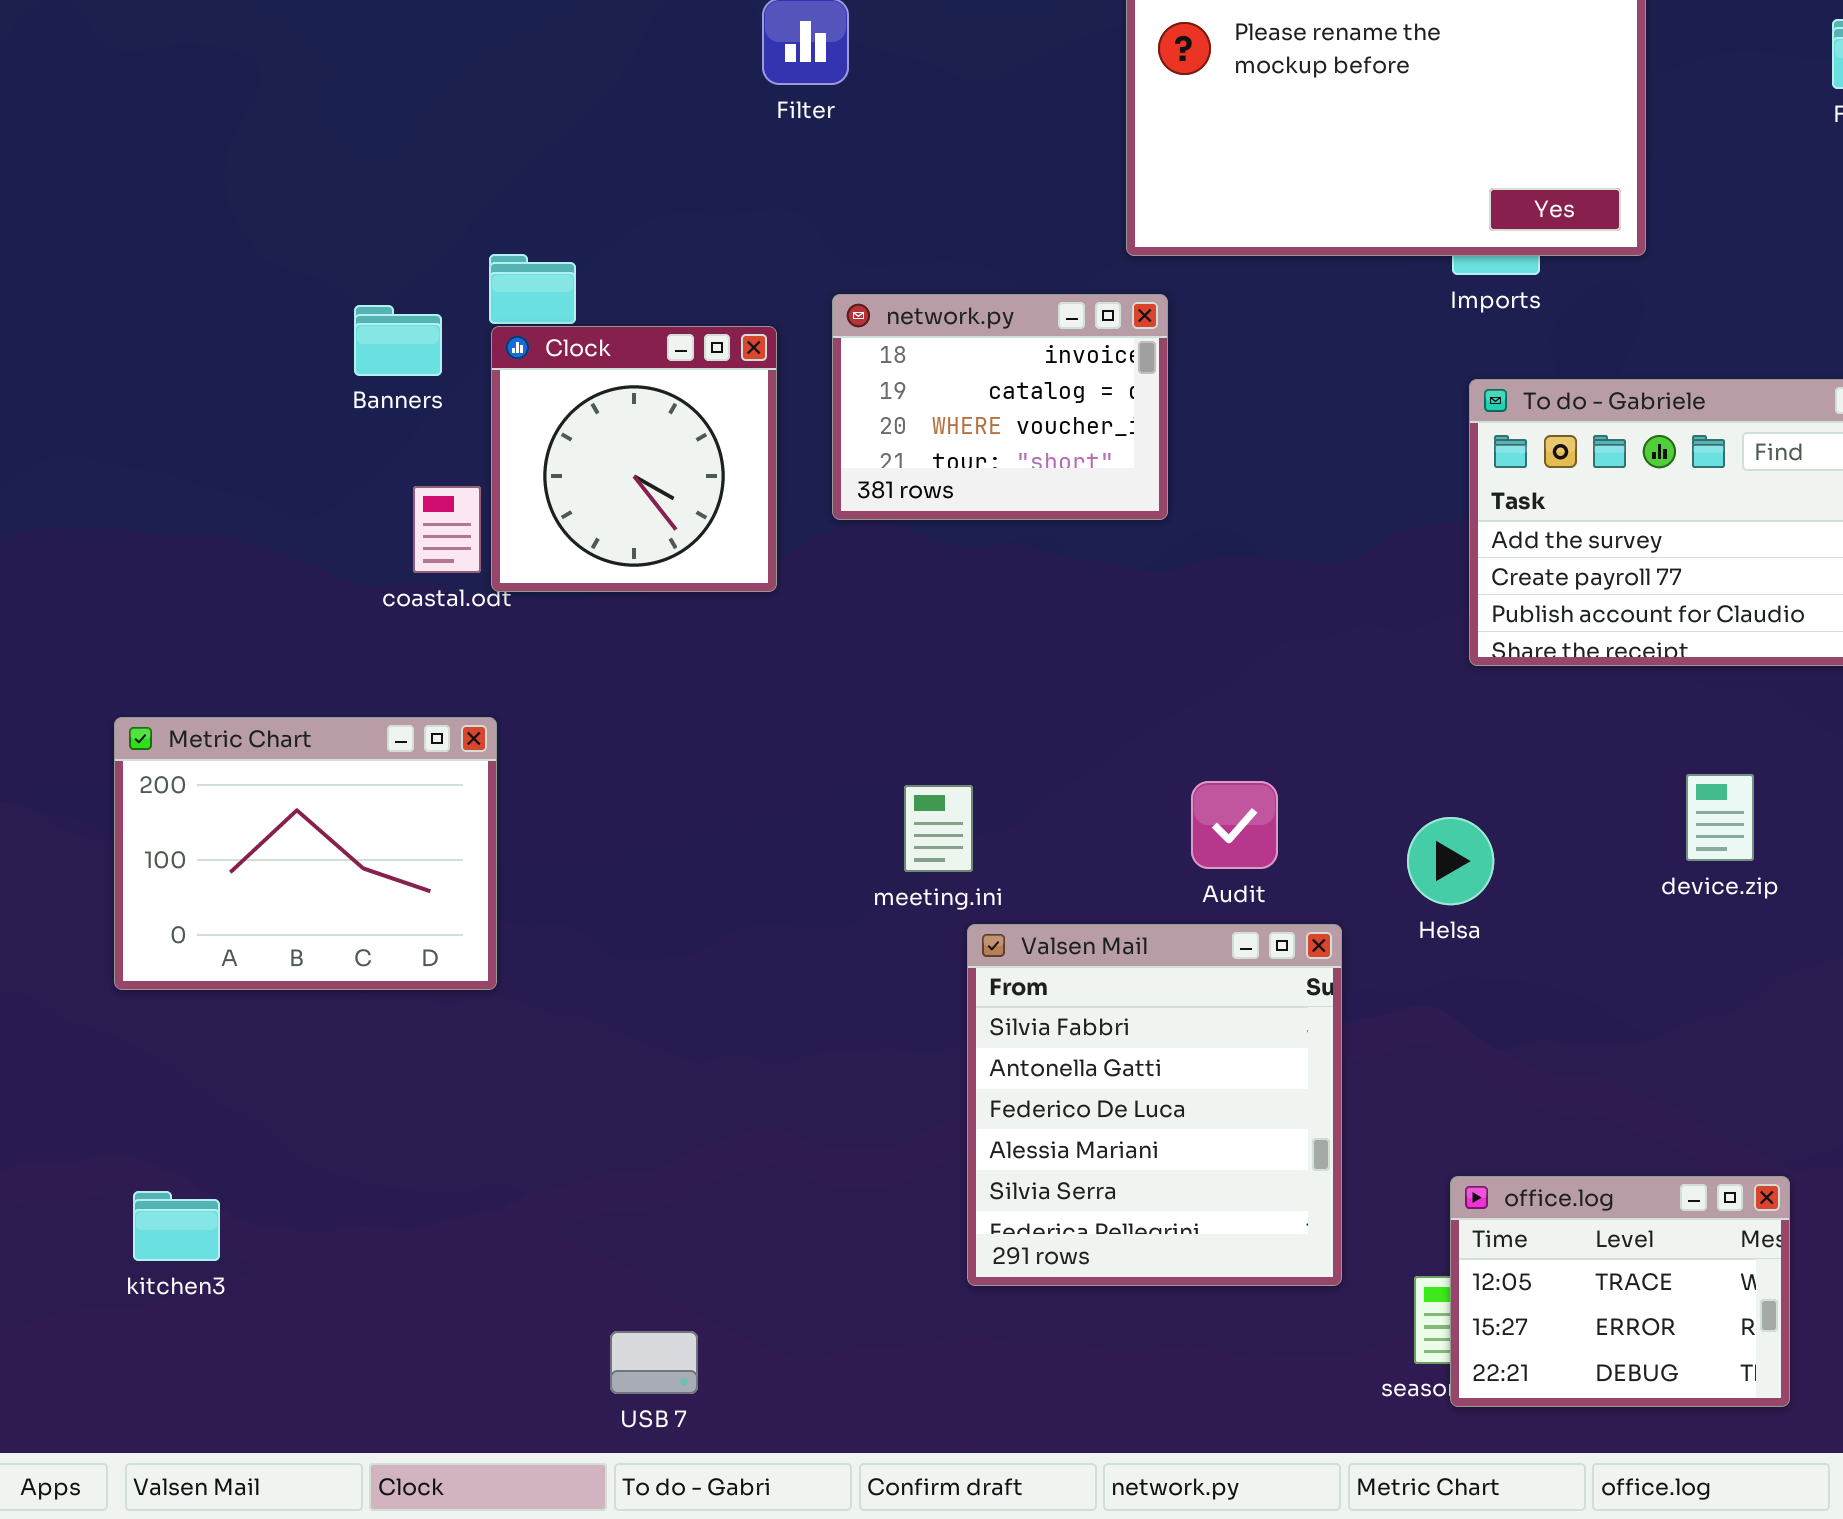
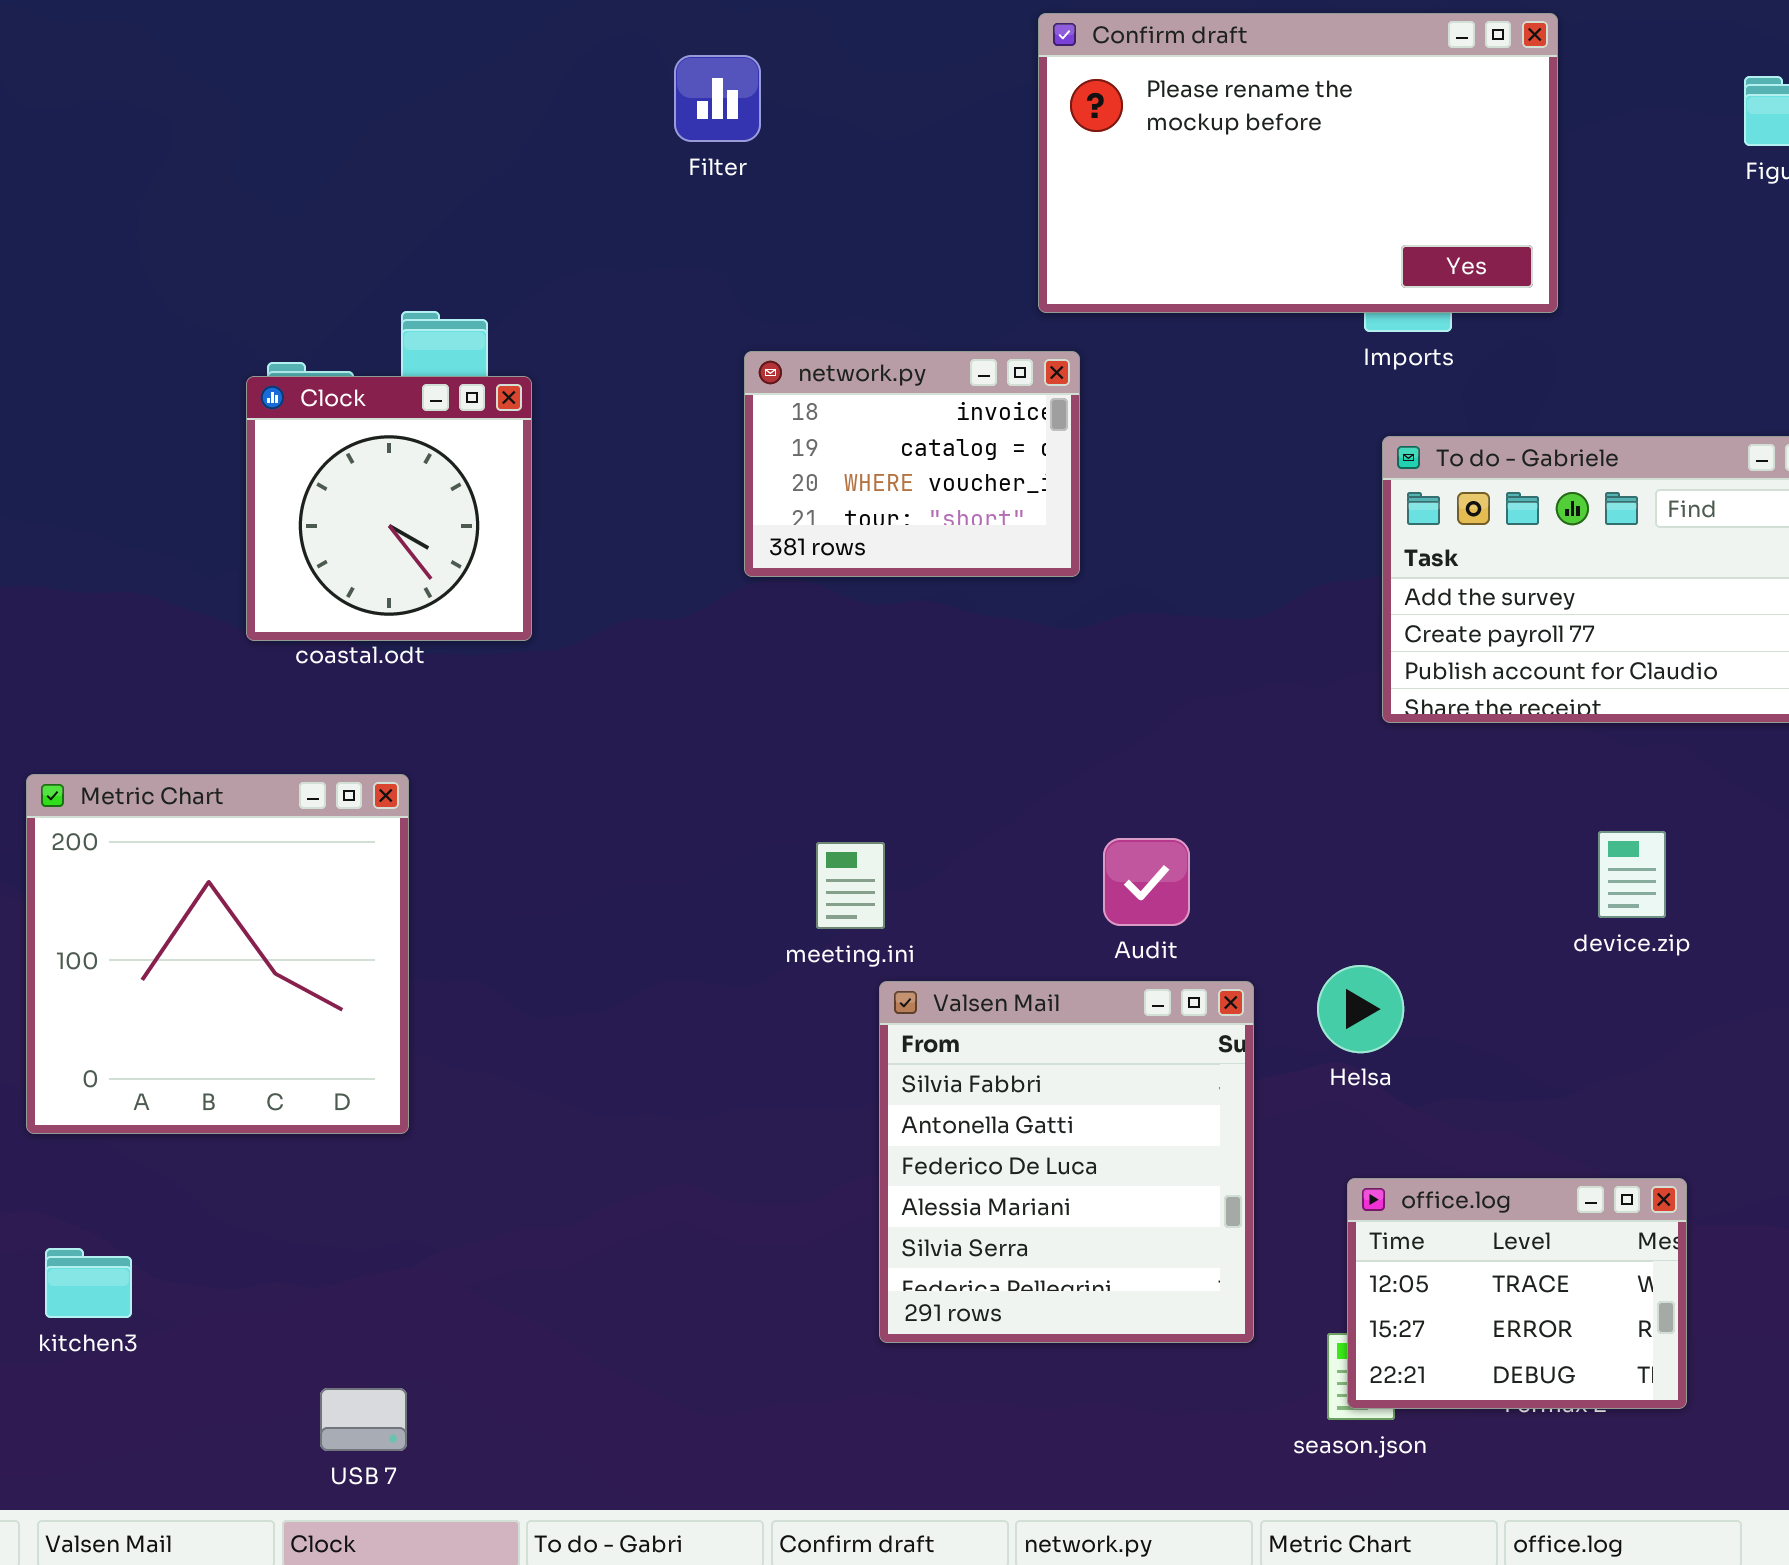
Clock: [491,326,777,592] -> [246,376,532,641], moved
Metric Chart: [114,717,497,990] -> [26,774,409,1134], resized
Helsa: [1407,817,1494,905] -> [1317,965,1404,1053], moved
office.log: [1450,1176,1790,1407] -> [1347,1178,1687,1409], moved
USB 7: [610,1331,698,1394] -> [320,1388,407,1451], moved

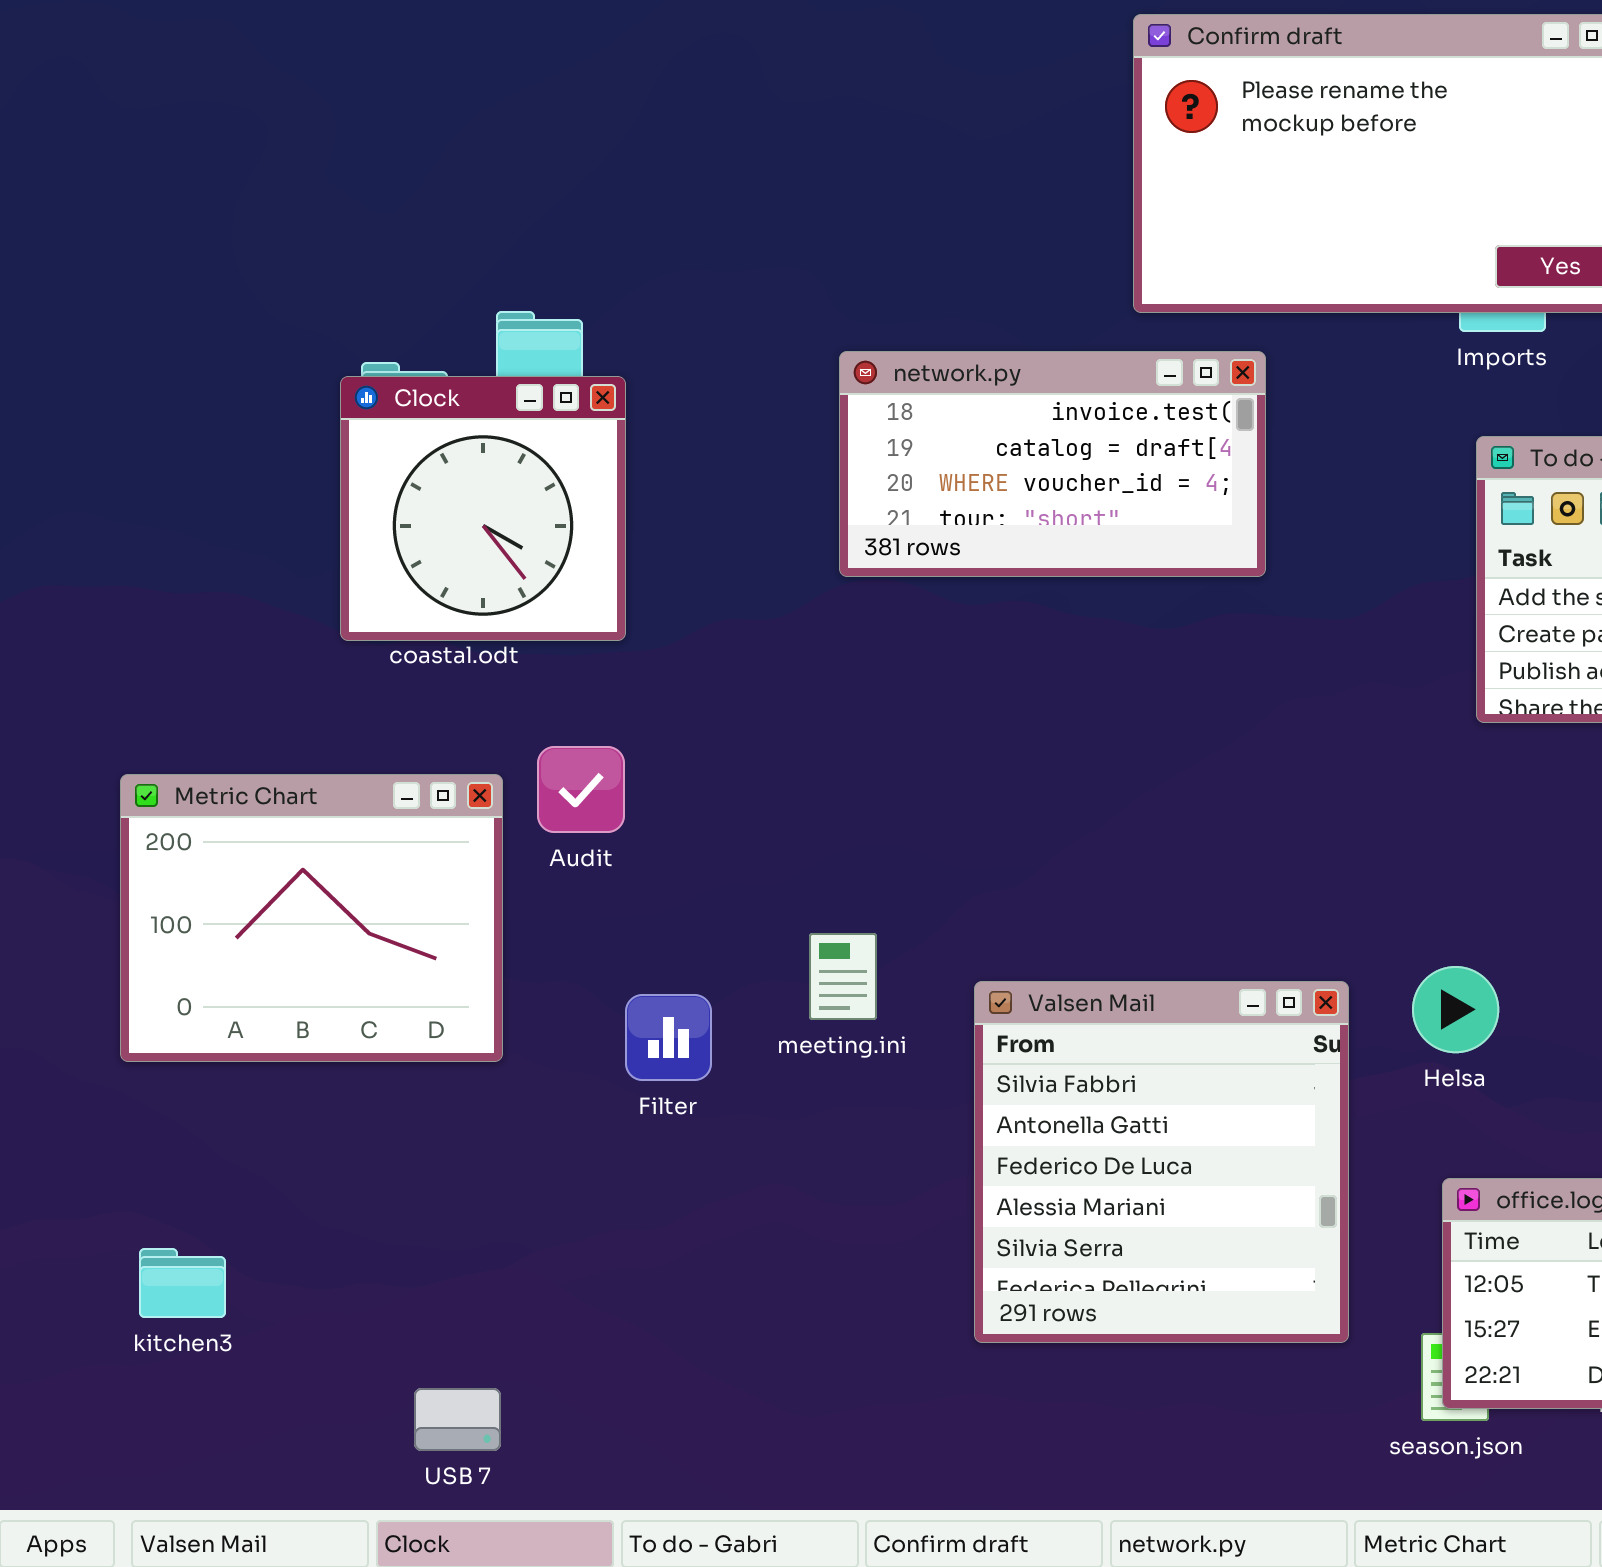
Filter: [674,55,761,142] -> [625,994,712,1081], moved
network.py: [744,351,1080,577] -> [839,351,1266,577], resized
Metric Chart: [26,774,409,1134] -> [120,774,503,1062], resized
Audit: [1103,838,1190,926] -> [537,746,625,833], moved
meeting.ini: [816,842,885,929] -> [809,933,877,1020], moved

